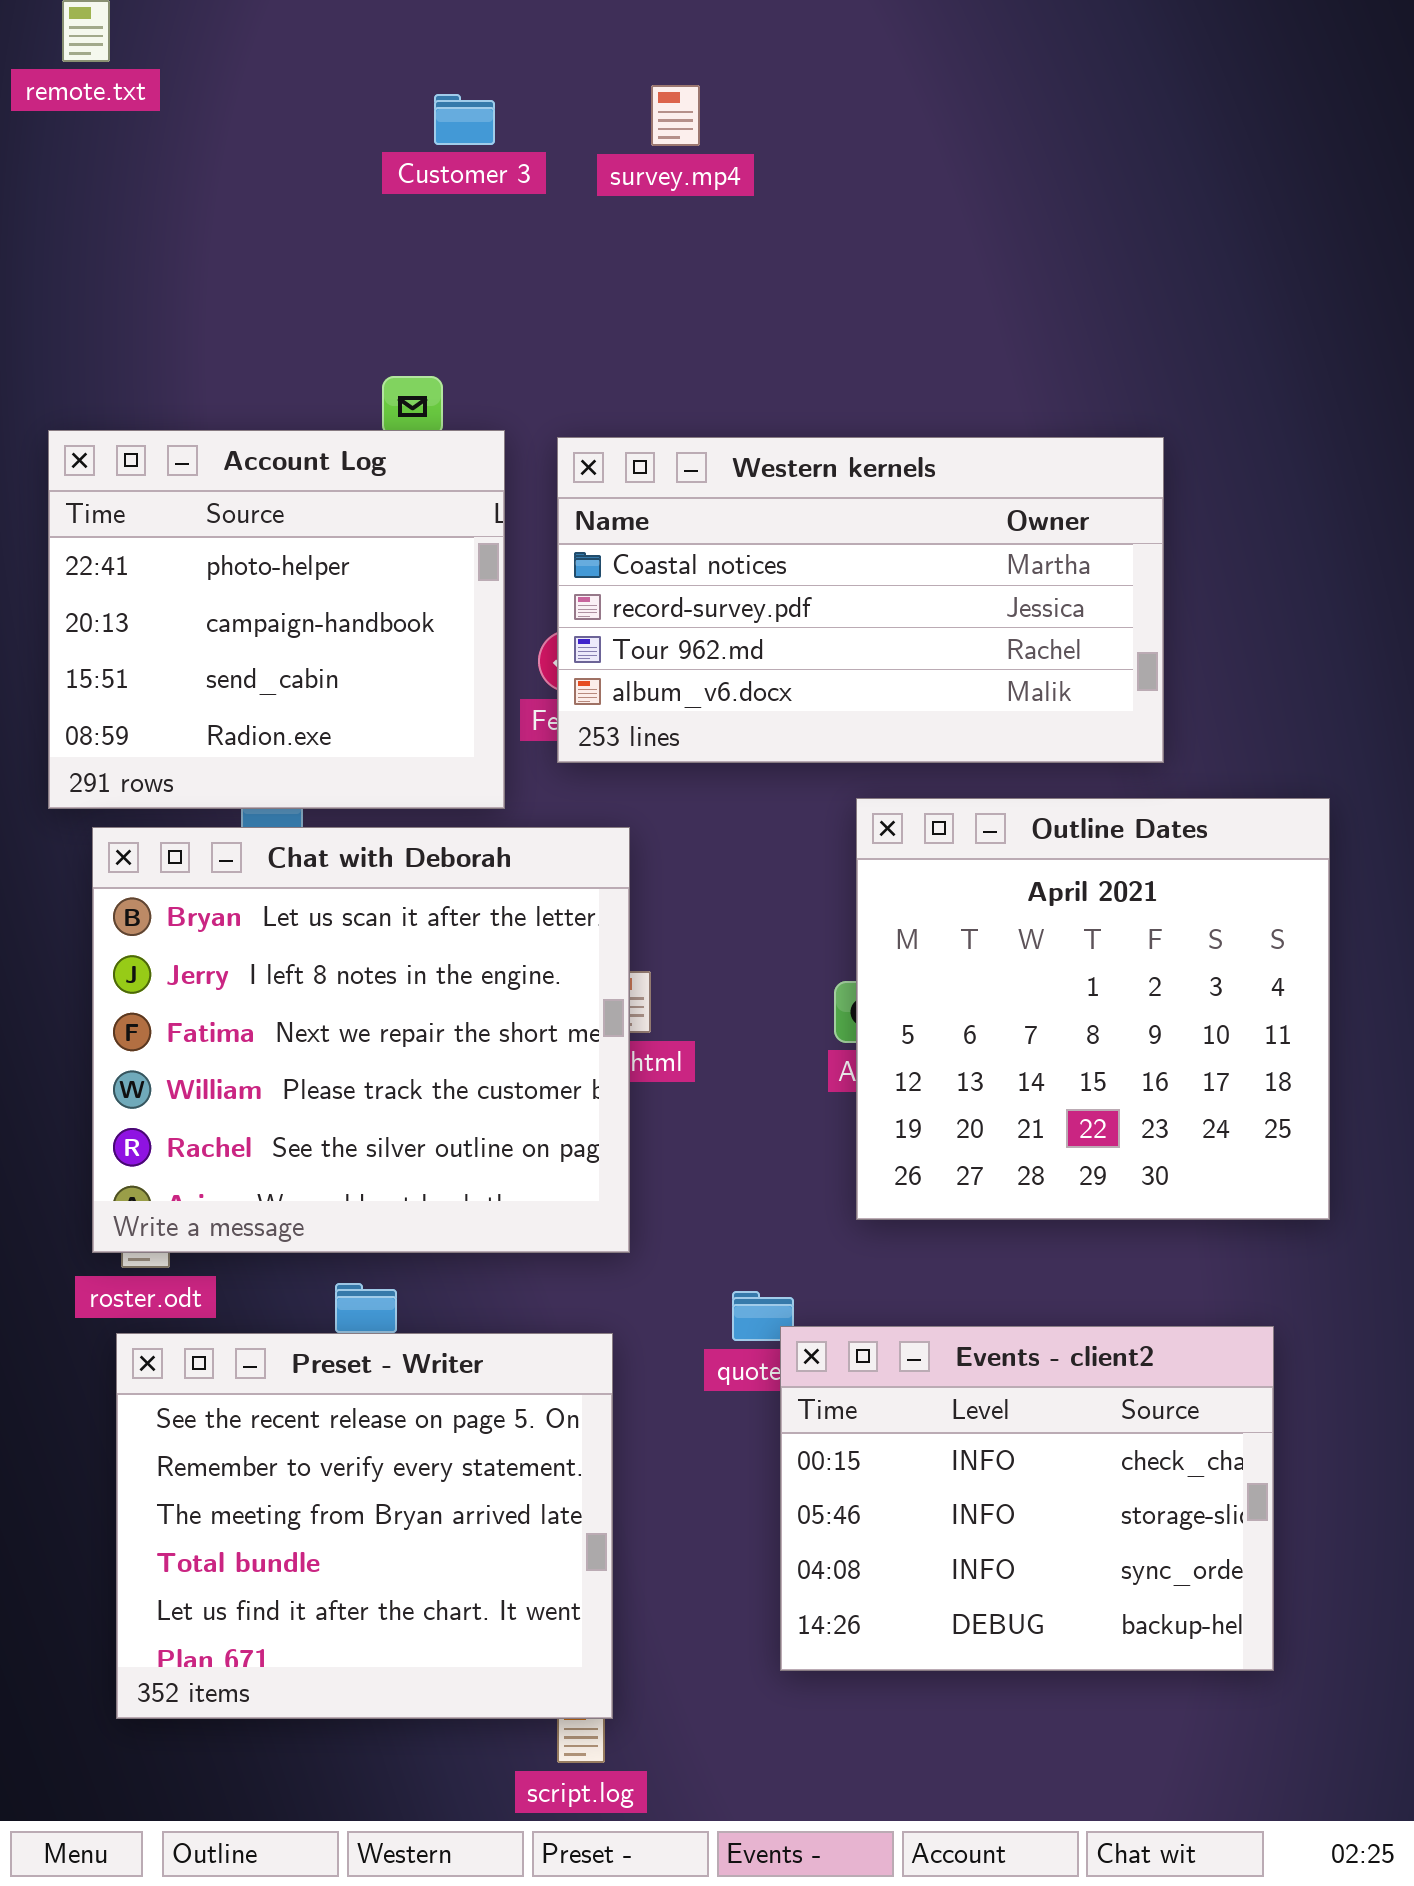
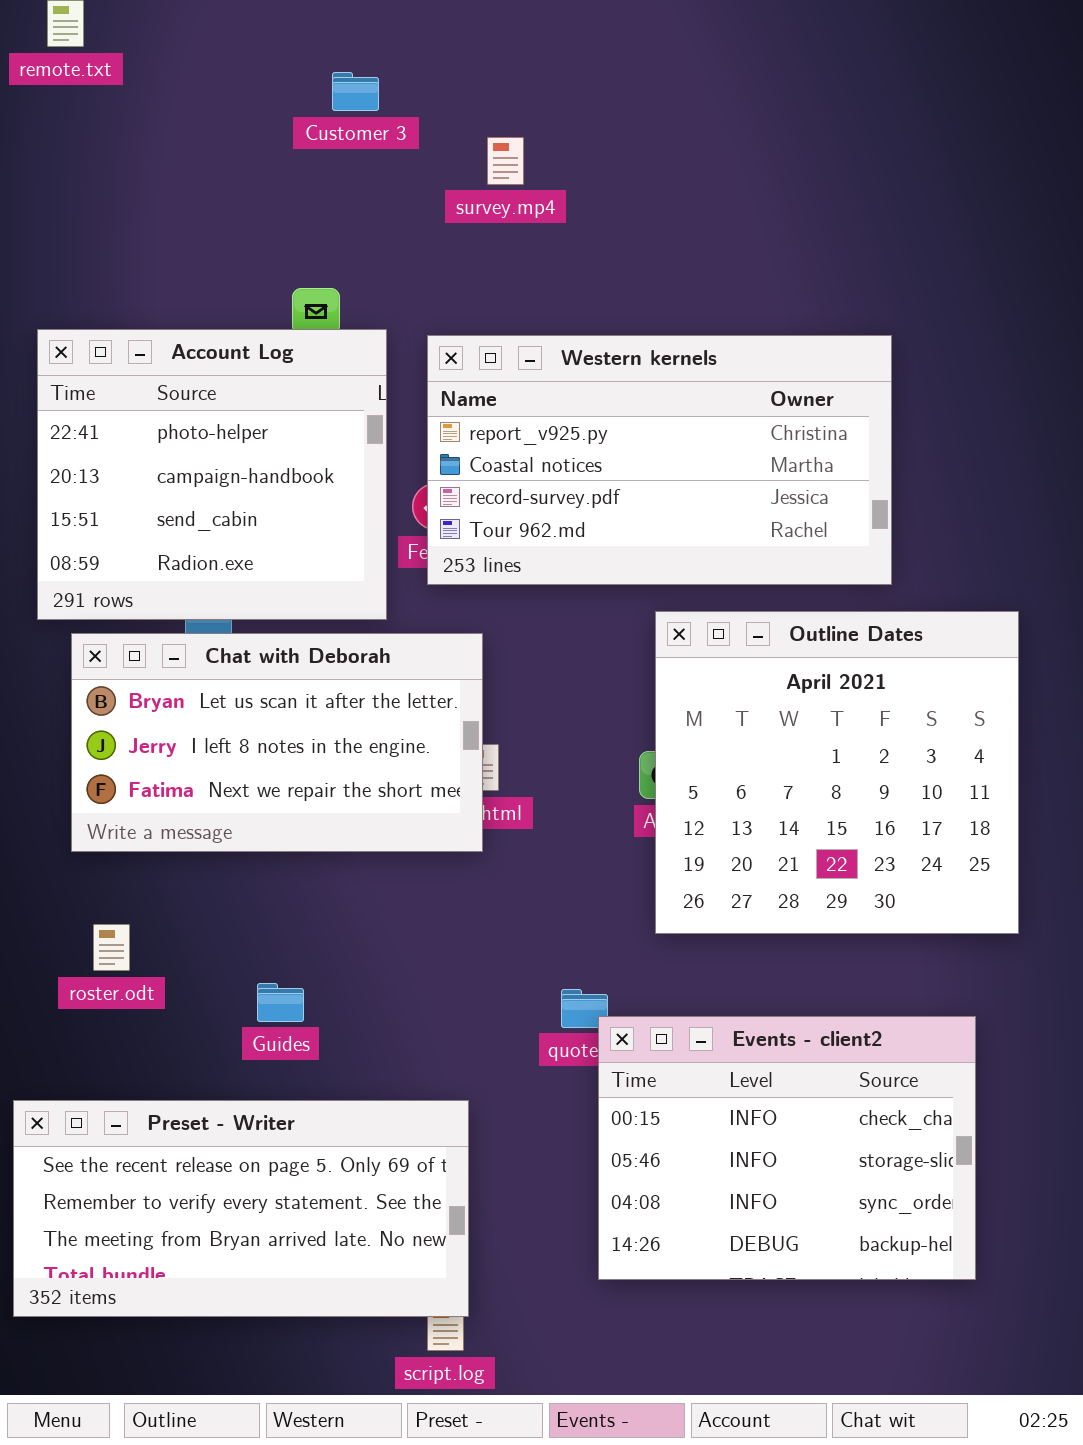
survey.mp4: [651,85,700,146] -> [487,137,524,185], moved
Western kernels: [557,437,1164,763] -> [427,335,892,585], scrolled up 1 row
Chat with Deborah: [92,827,630,1253] -> [71,633,483,852], resized
Preset - Writer: [116,1333,613,1719] -> [13,1100,469,1317], resized

